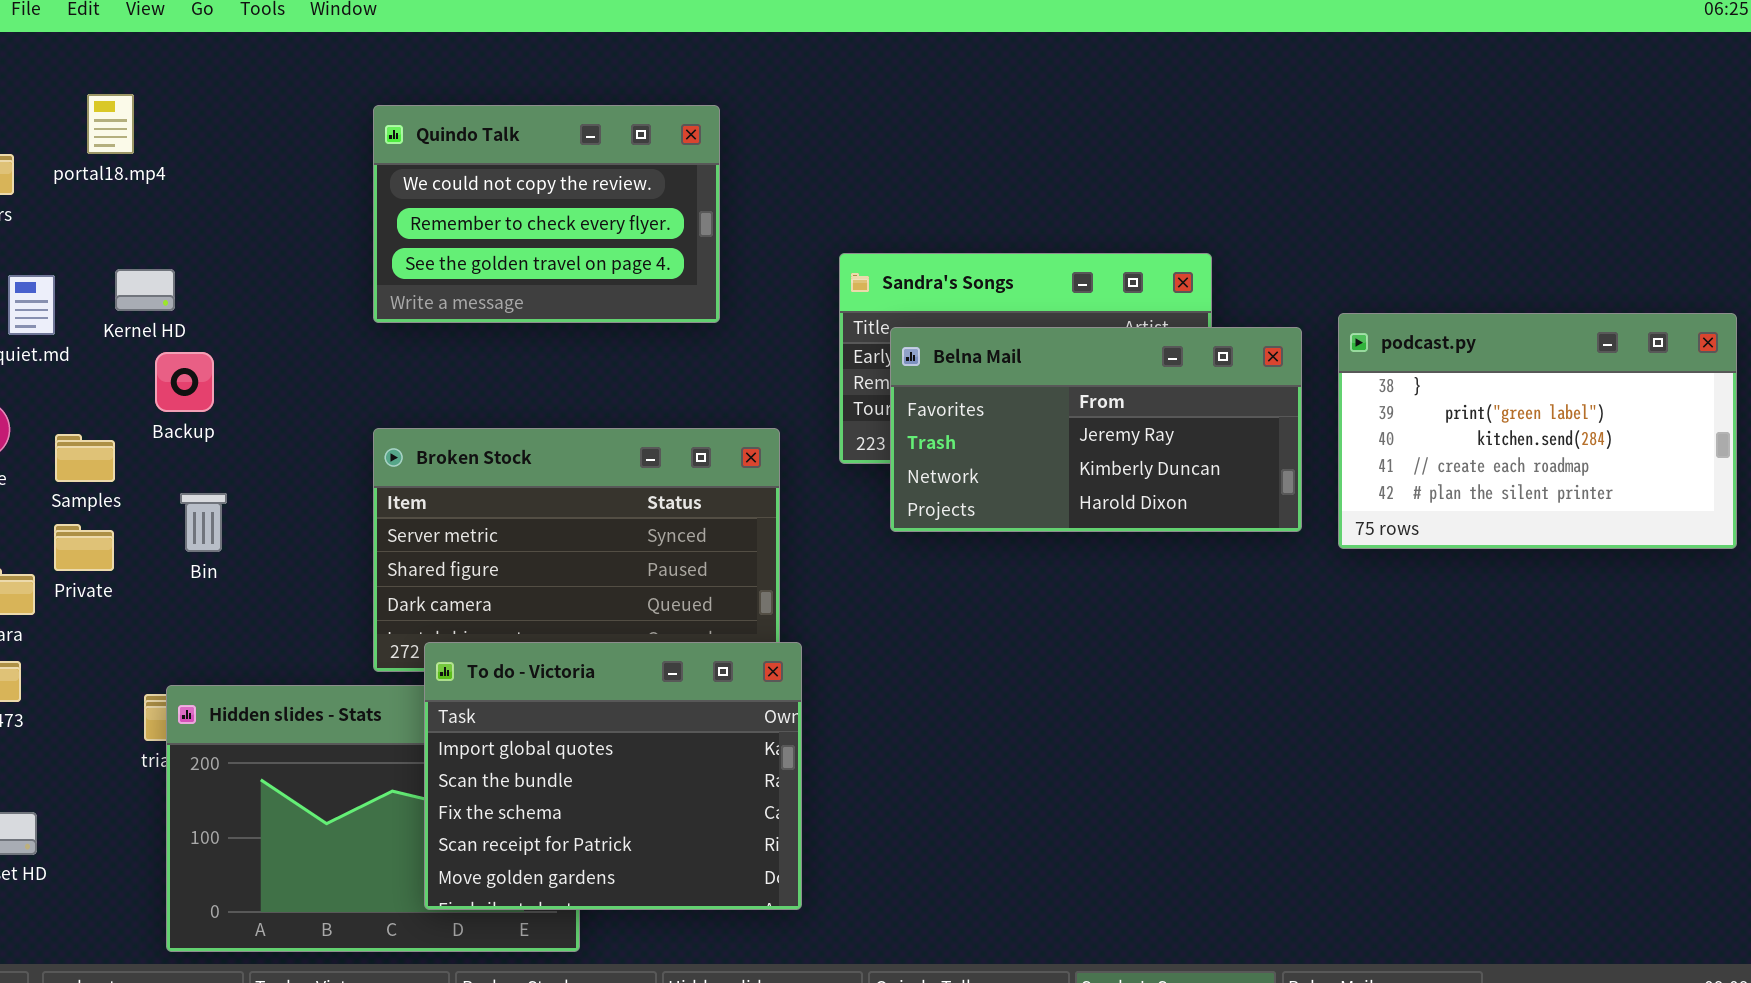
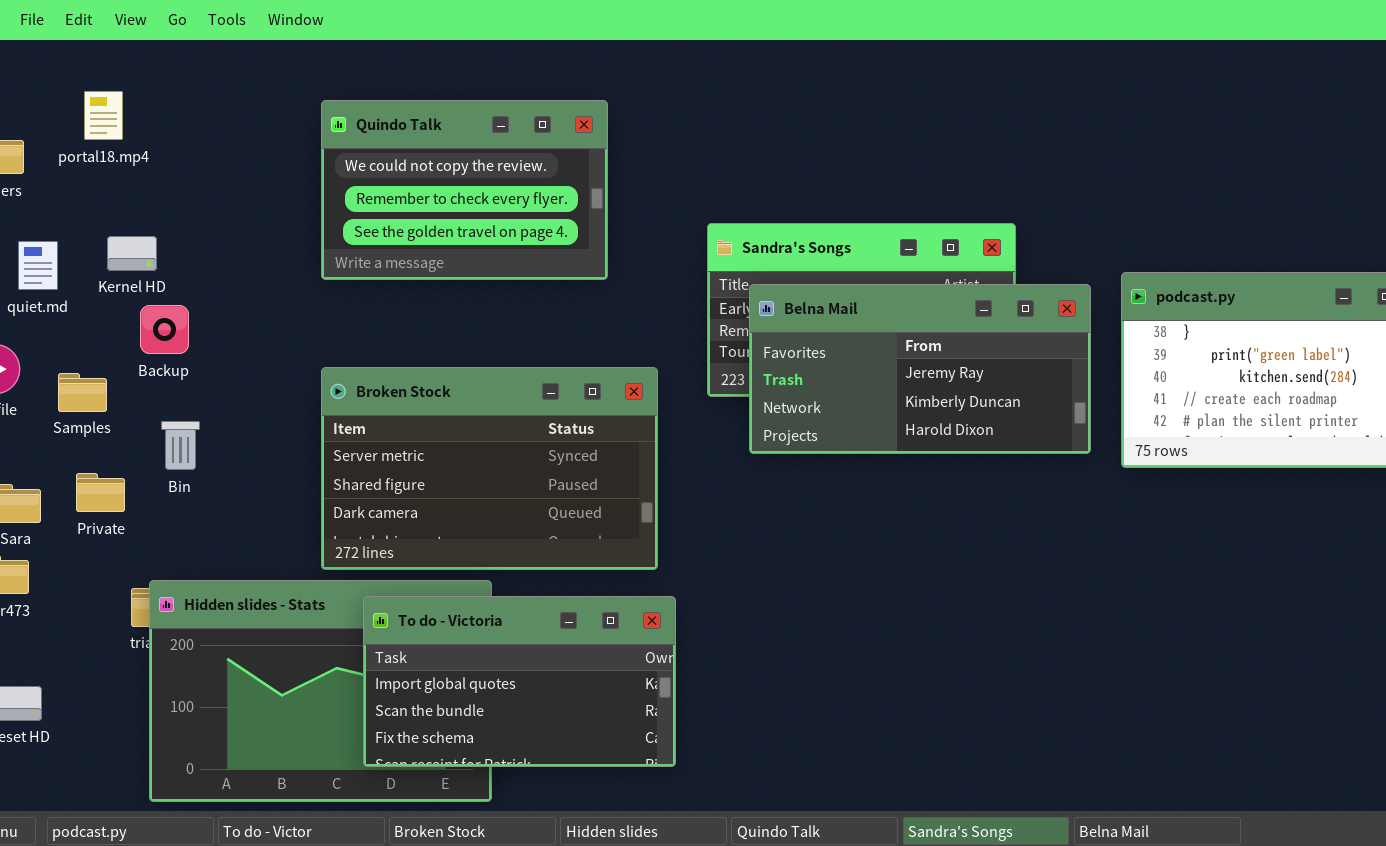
Private: [54,524,114,571] -> [76,473,125,512], moved
To do - Victoria: [424,642,802,910] -> [363,596,676,767], resized

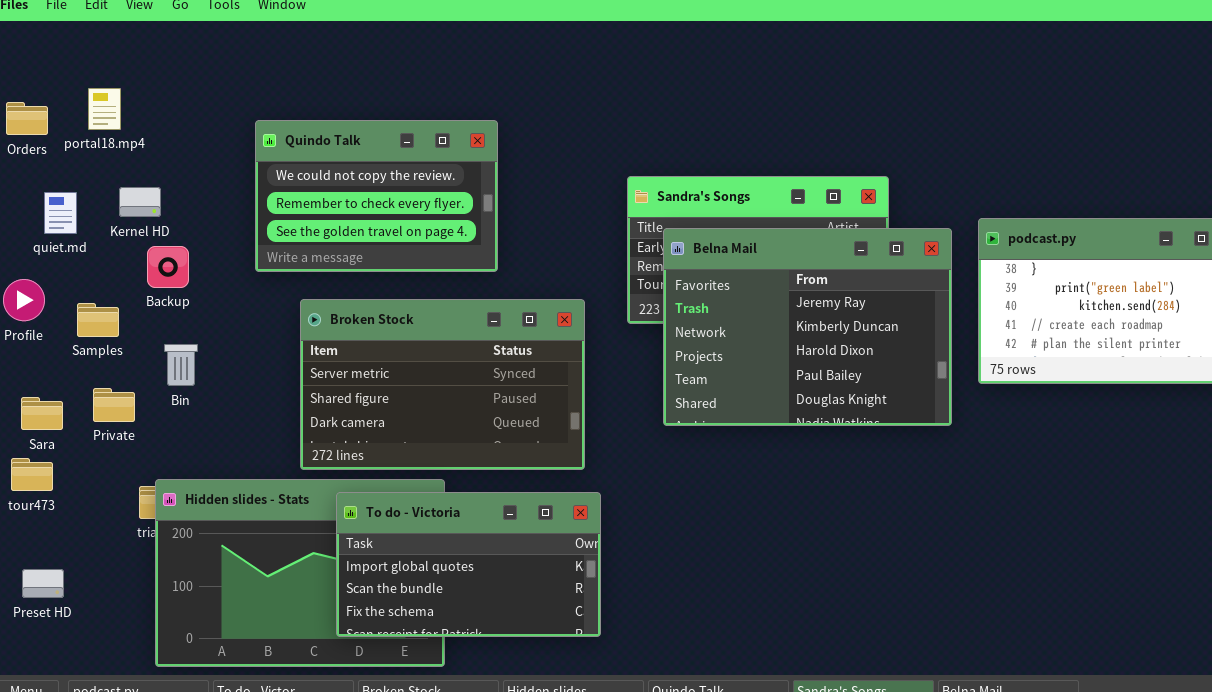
portal18.mp4: [84,91,123,140] -> [88,88,121,130], moved
Quindo Talk: [321,100,608,280] -> [255,120,498,272], moved
Belna Mail: [749,284,1091,454] -> [663,228,952,426], resized

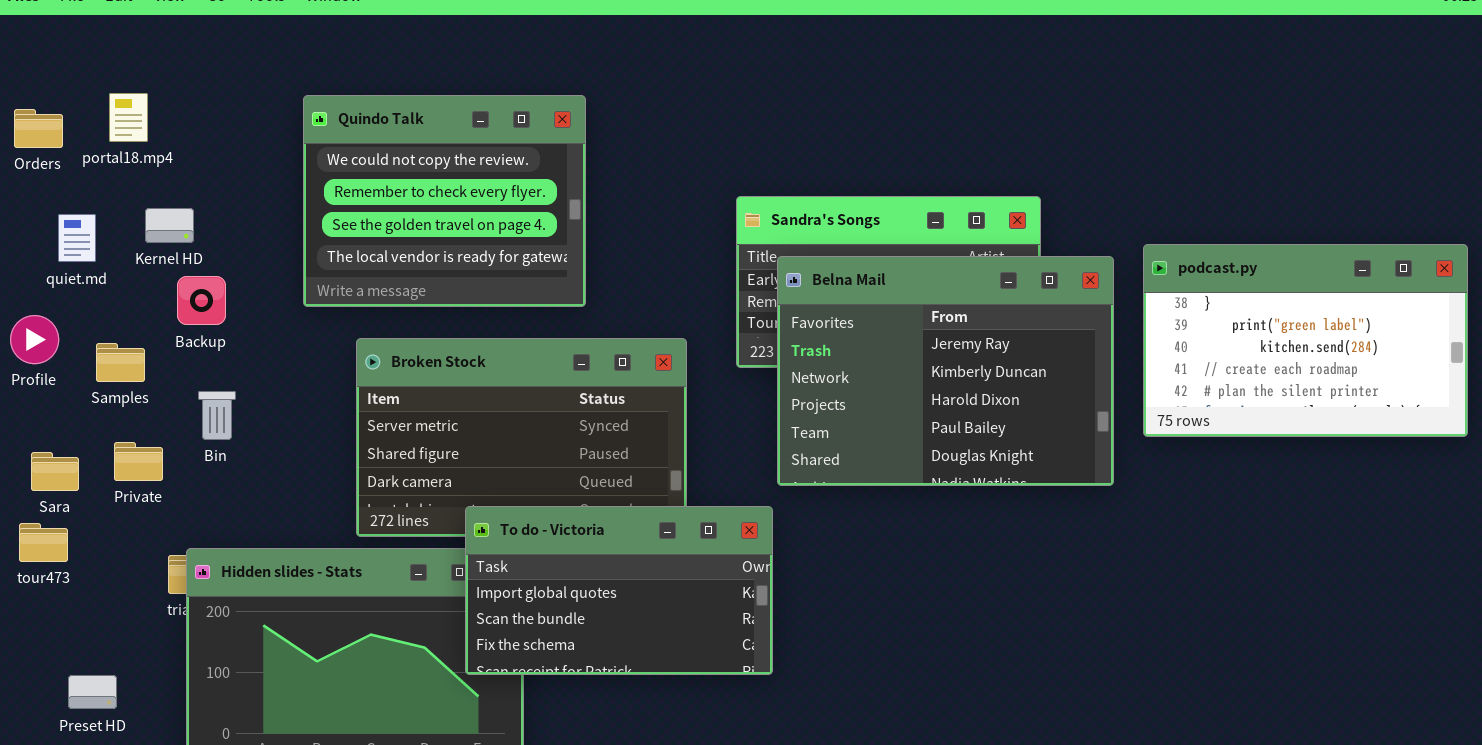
Quindo Talk: [255,120,498,272] -> [303,95,586,307], resized
To do - Victoria: [336,492,601,637] -> [465,506,773,675], moved
Preset HD: [22,569,64,598] -> [68,675,117,709], moved

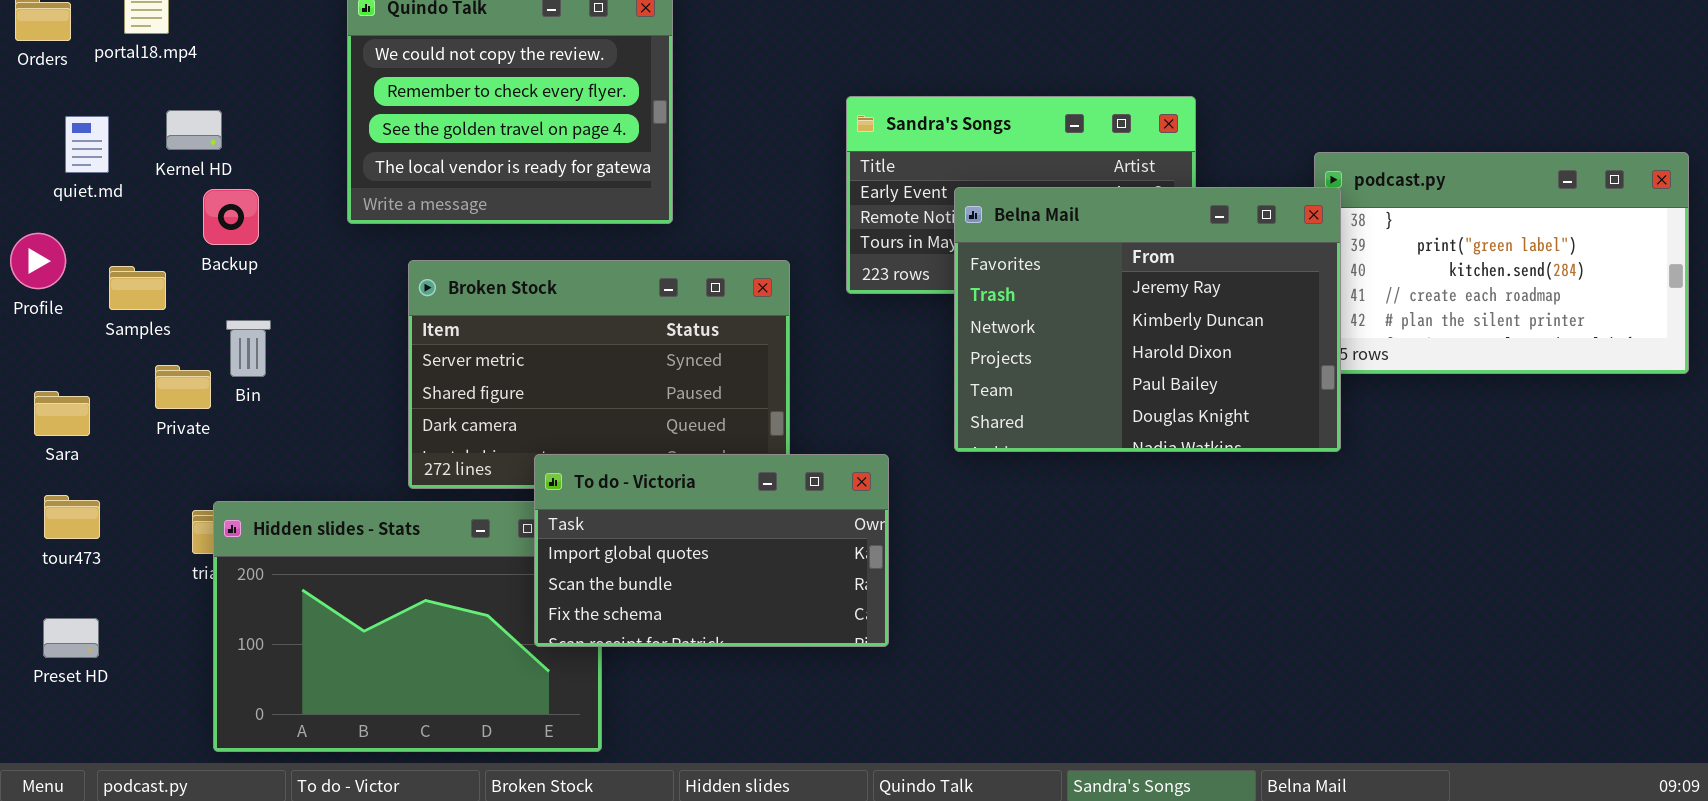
Belna Mail: [777,256,1114,486] -> [954,187,1341,452], moved
Private: [114,442,163,481] -> [155,365,211,409], moved
tour473: [19,523,68,562] -> [44,495,100,539], moved
Preset HD: [68,675,117,709] -> [43,618,99,658], moved

